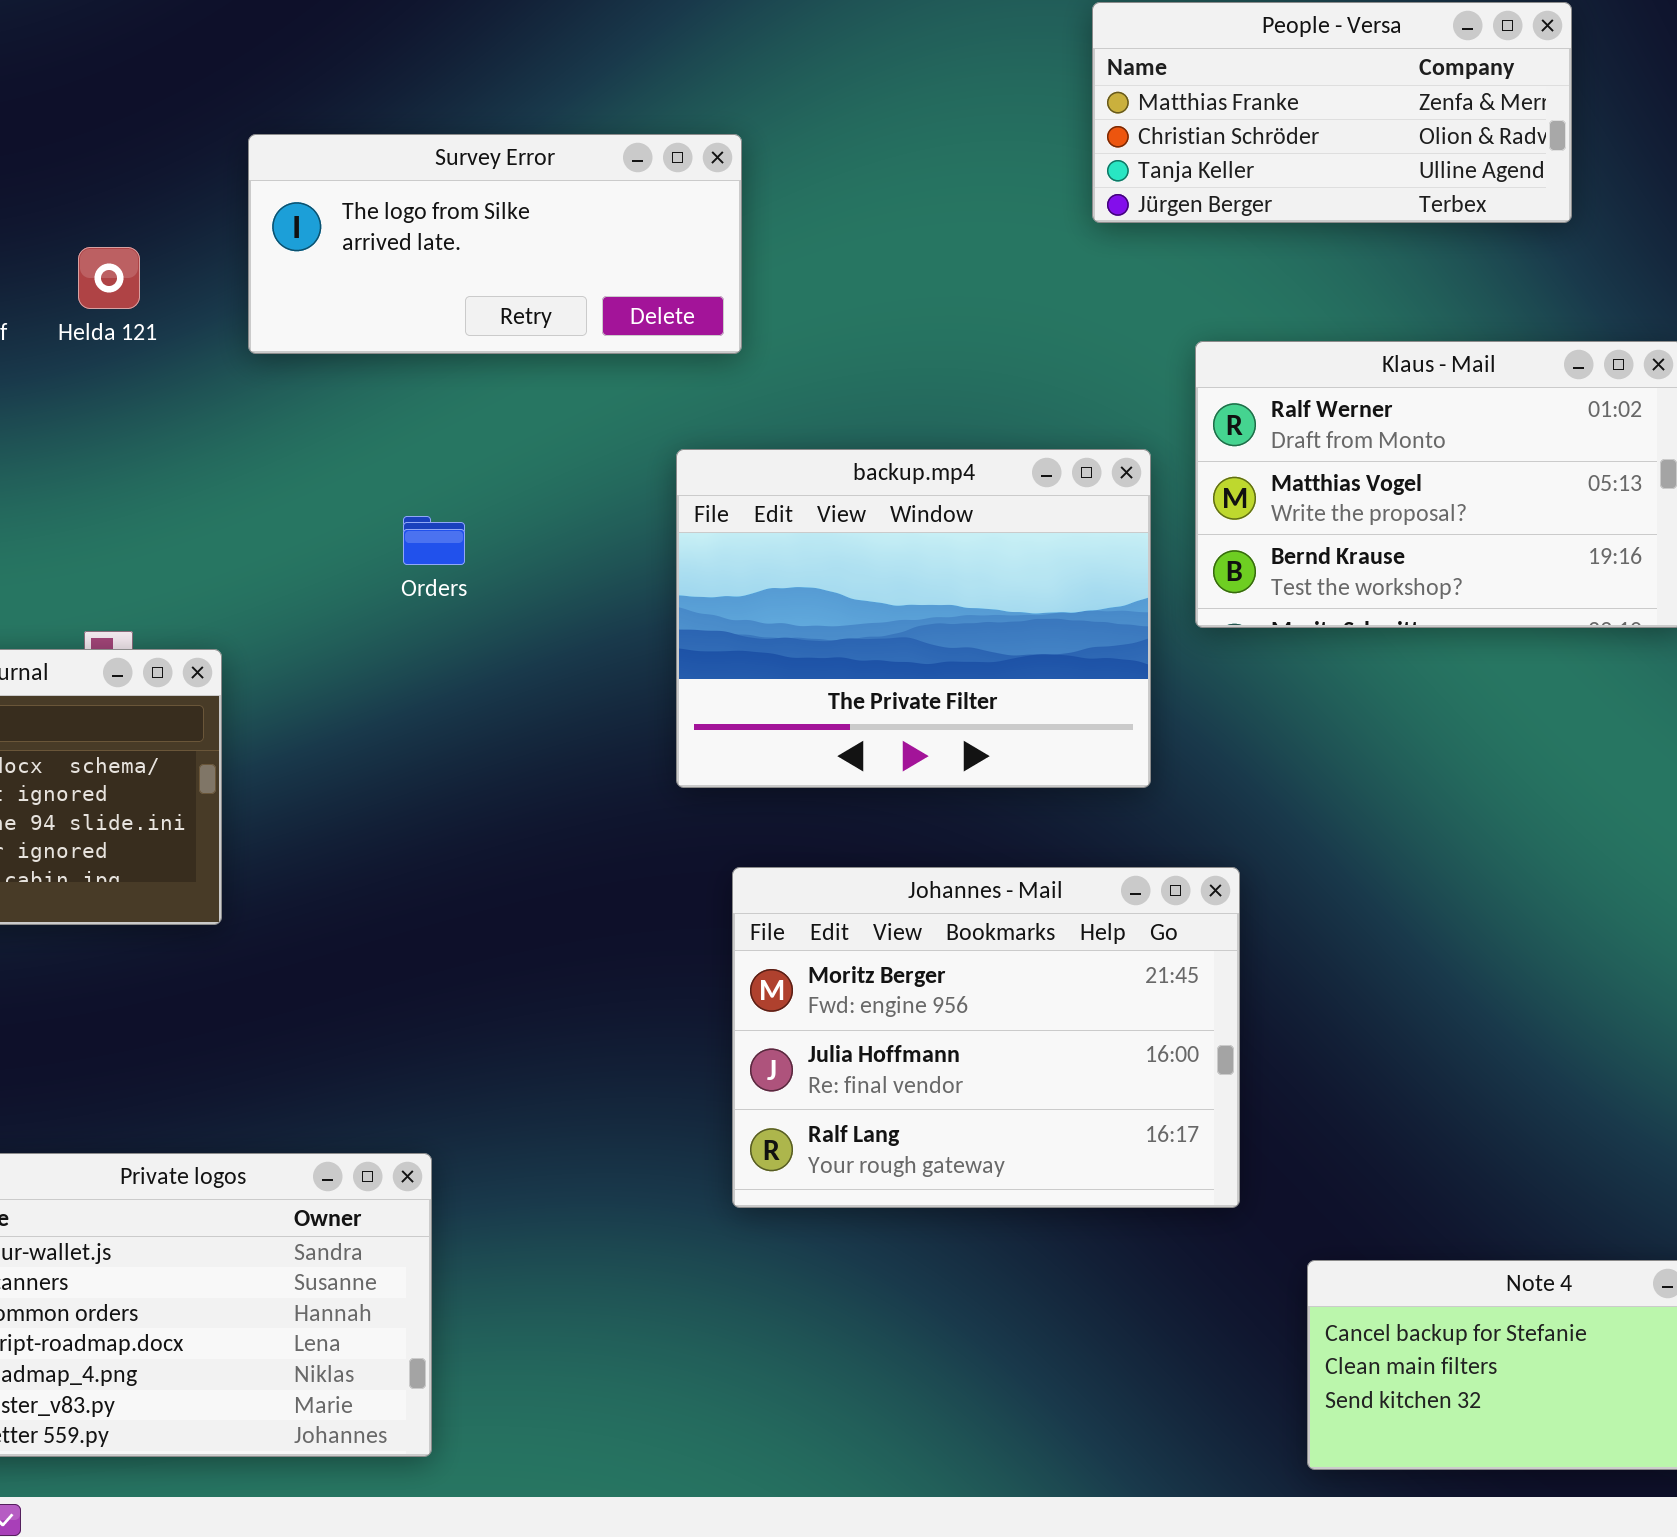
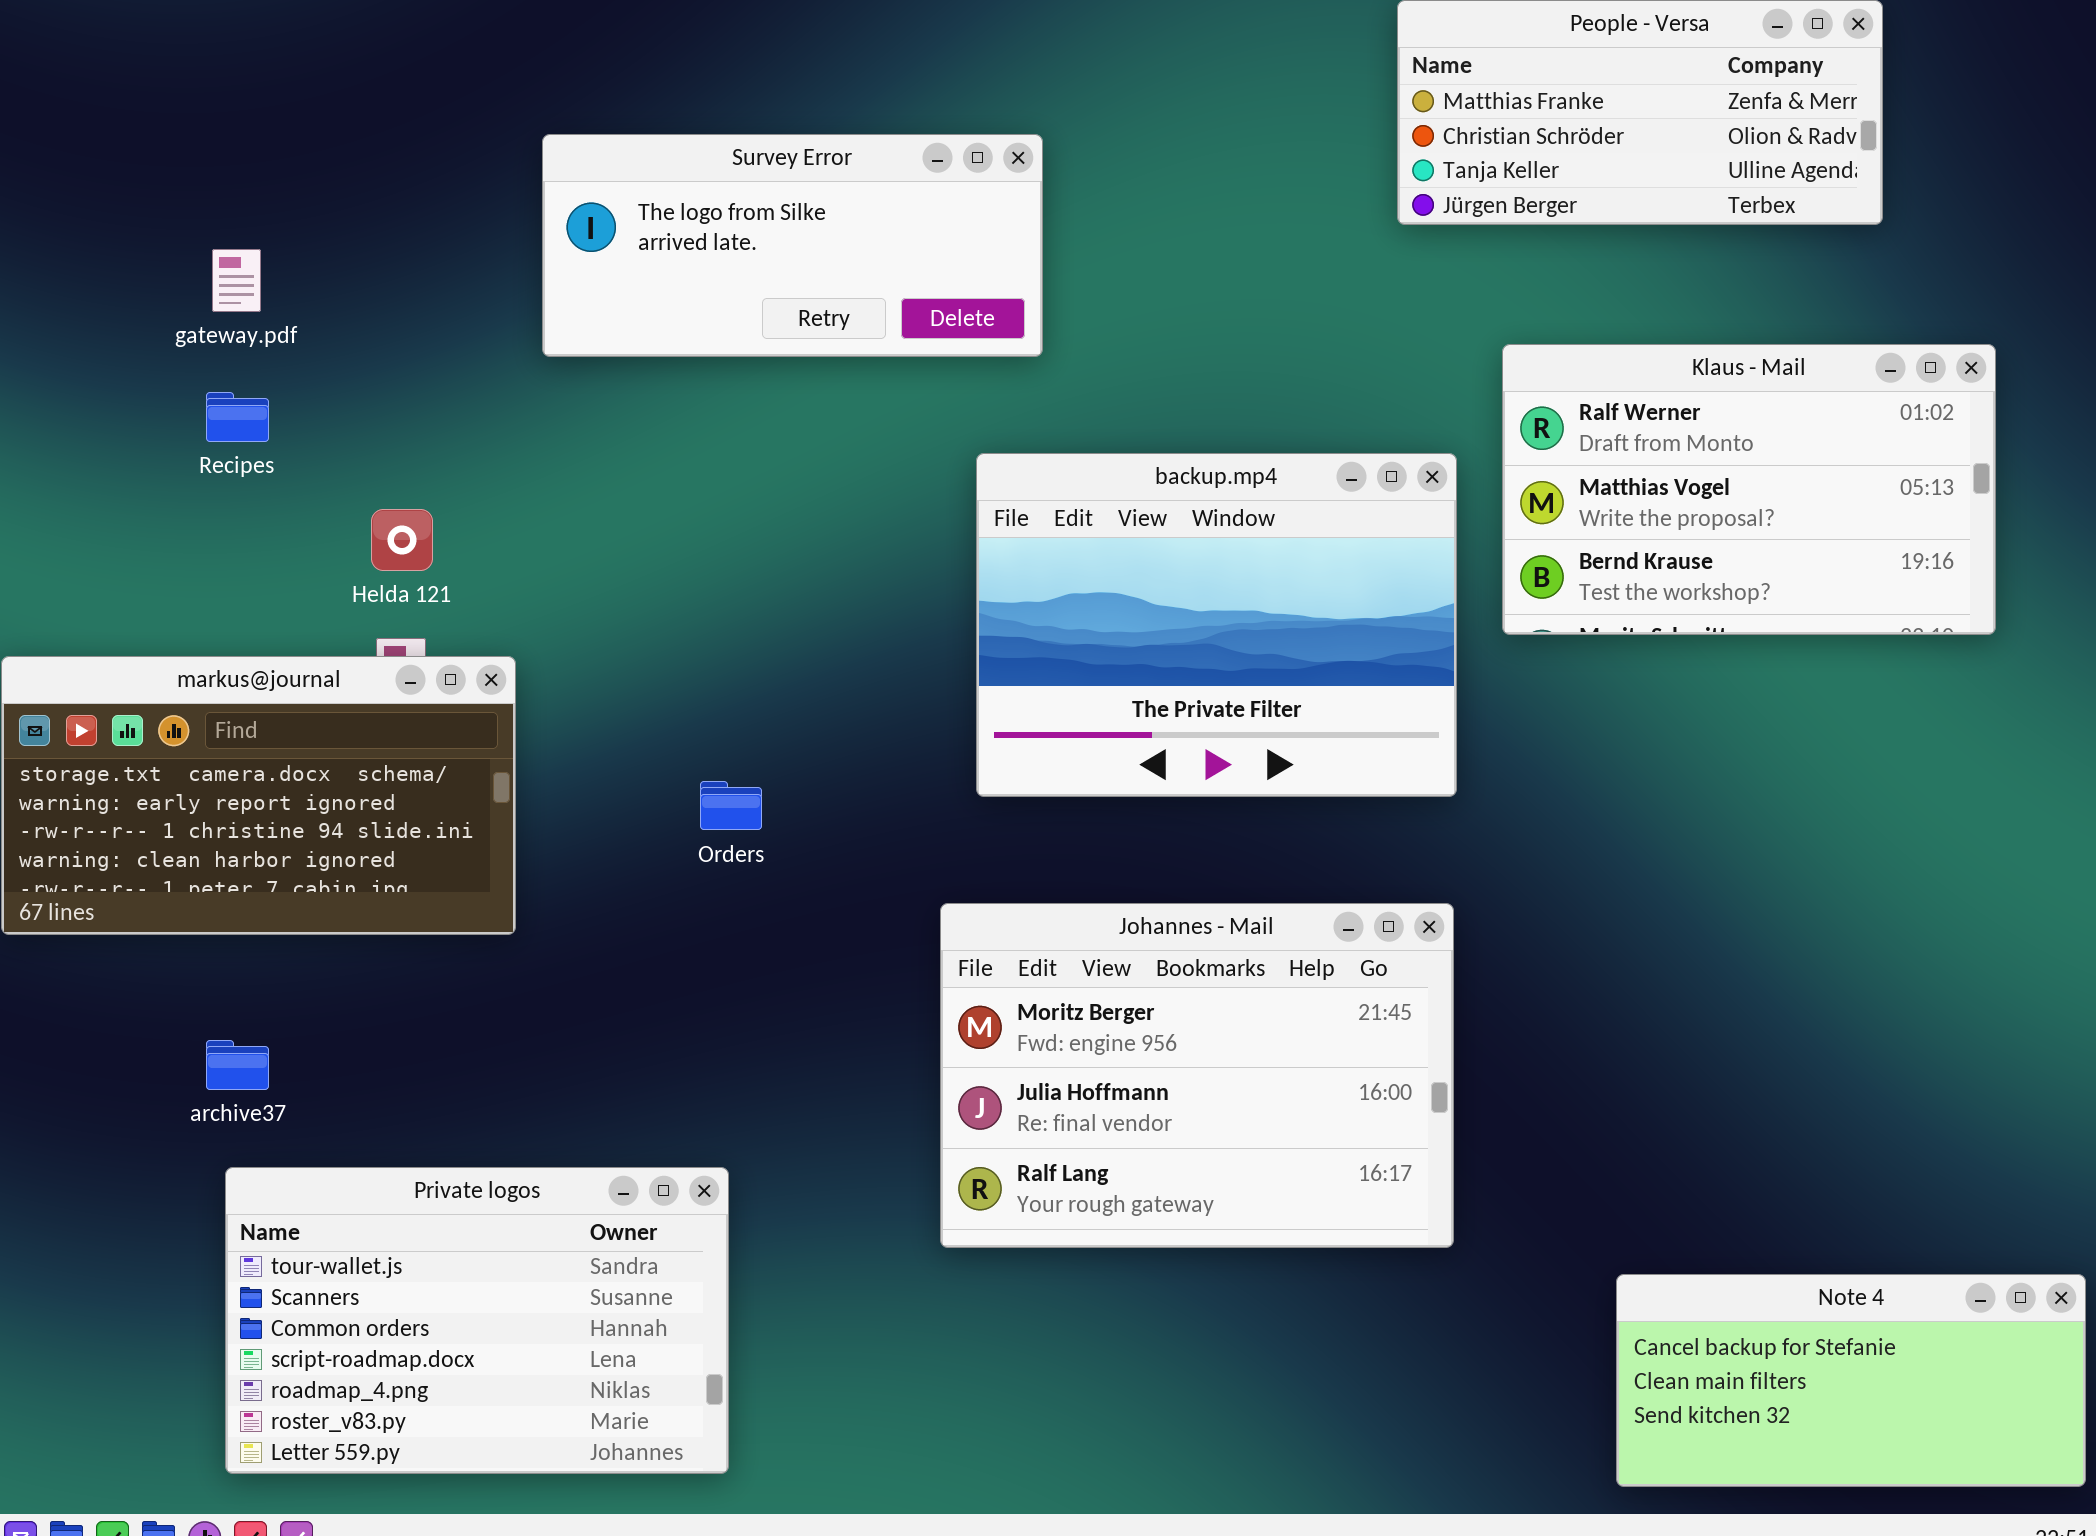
Helda 121: [78,247,140,309] -> [371,509,433,571], moved
Orders: [403,516,465,565] -> [700,781,762,830], moved
Johannes - Mail: [732,867,1240,1208] -> [940,903,1454,1248], moved

